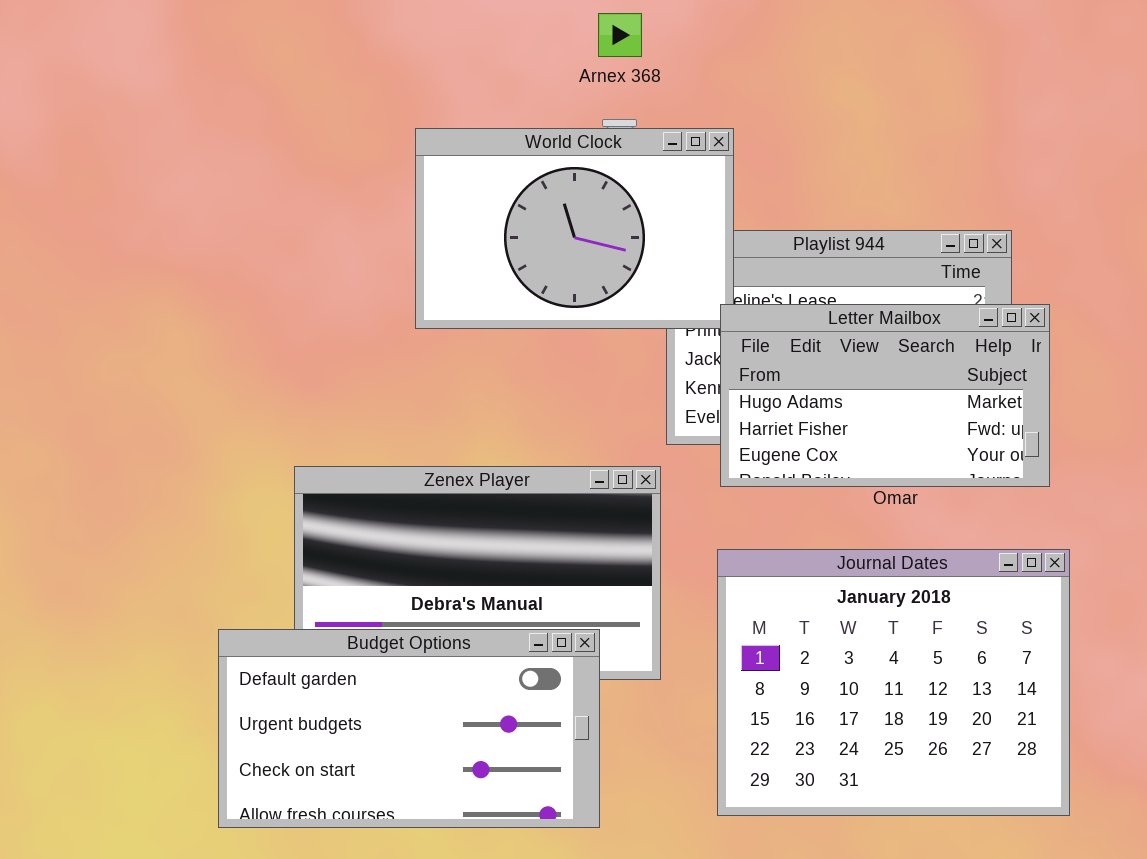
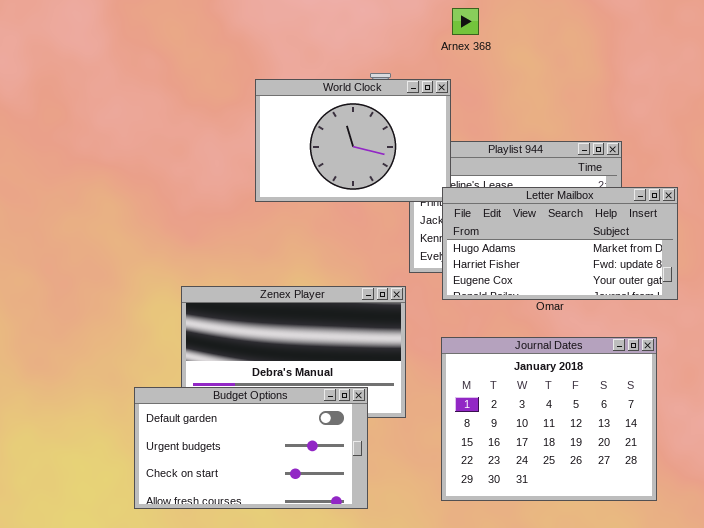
Arnex 368: [598,13,642,57] -> [452,8,479,35], moved
Letter Mailbox: [720,304,1050,487] -> [442,187,678,300], resized

